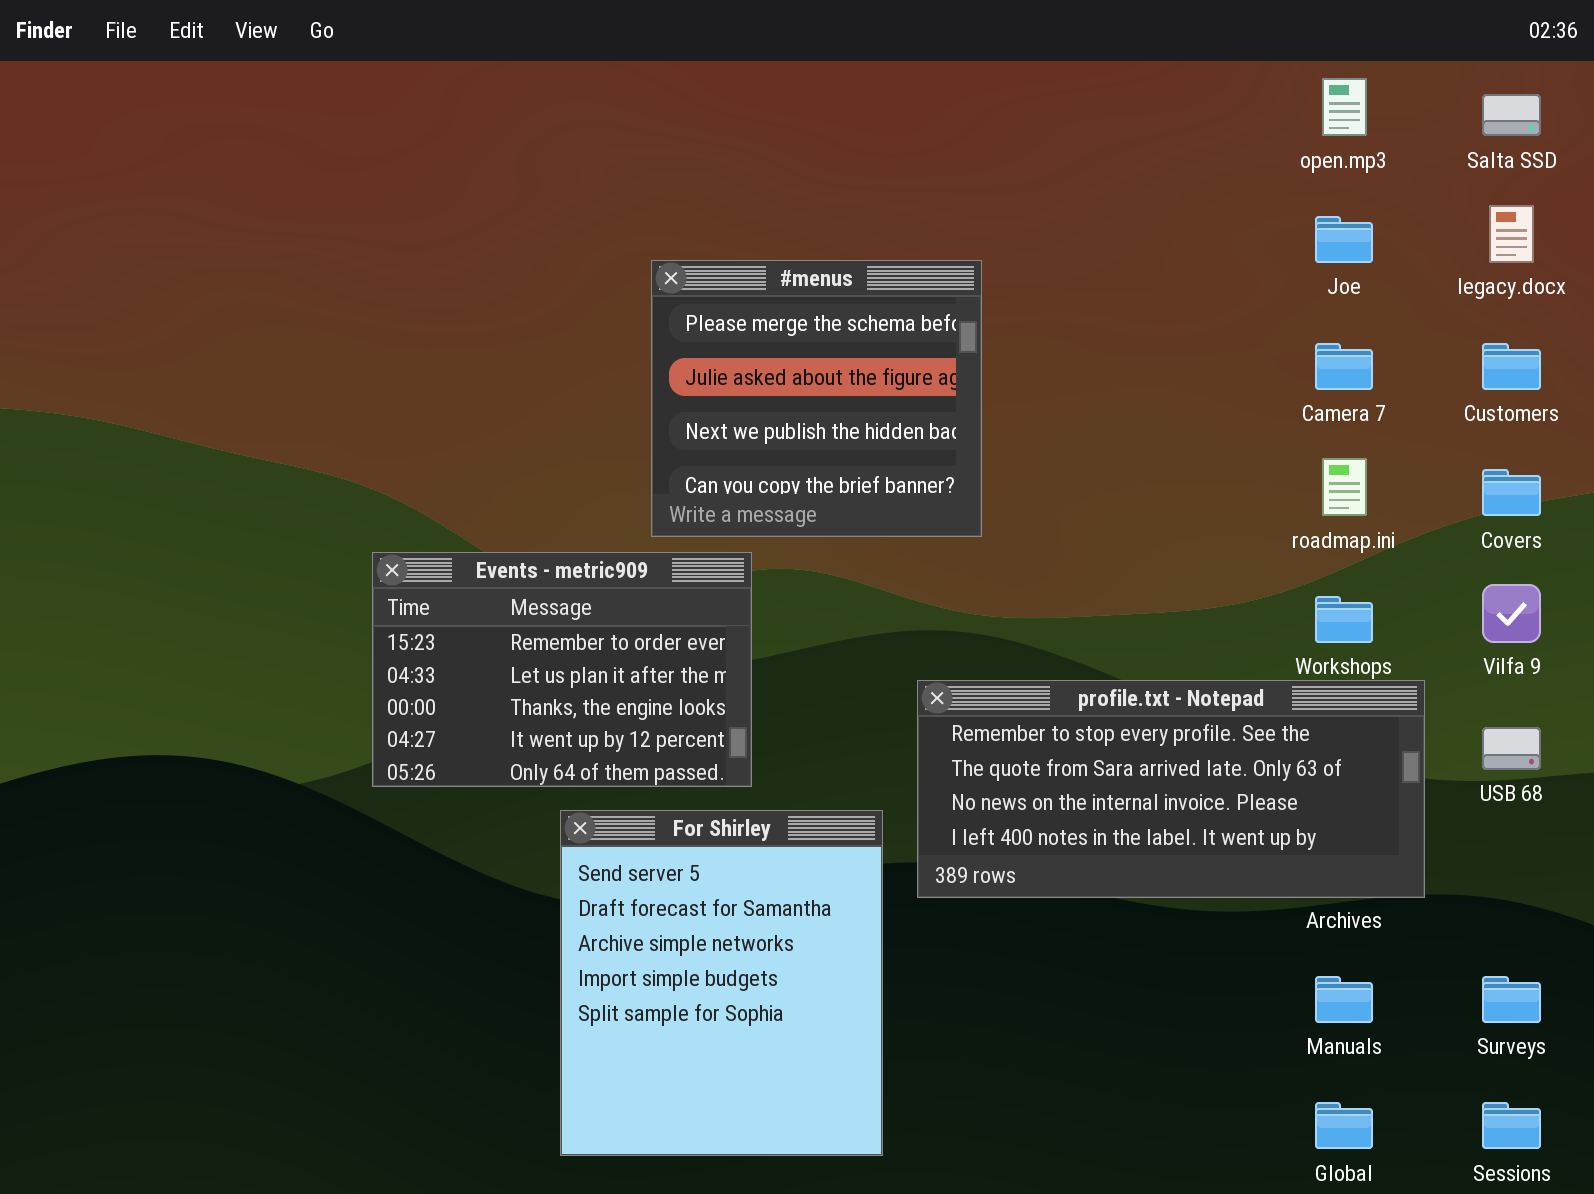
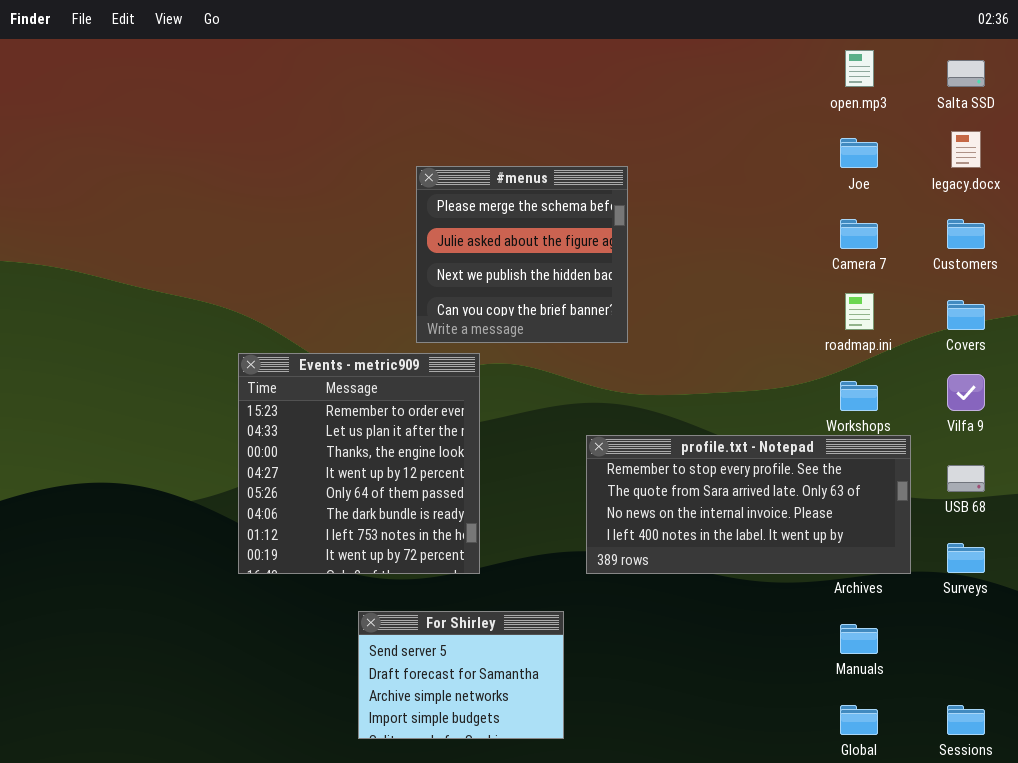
Events - metric909: [372,552,752,787] -> [238,353,480,574], resized
For Shirley: [560,810,883,1156] -> [358,611,564,739], resized
Surveys: [1482,976,1541,1023] -> [947,543,985,573], moved

